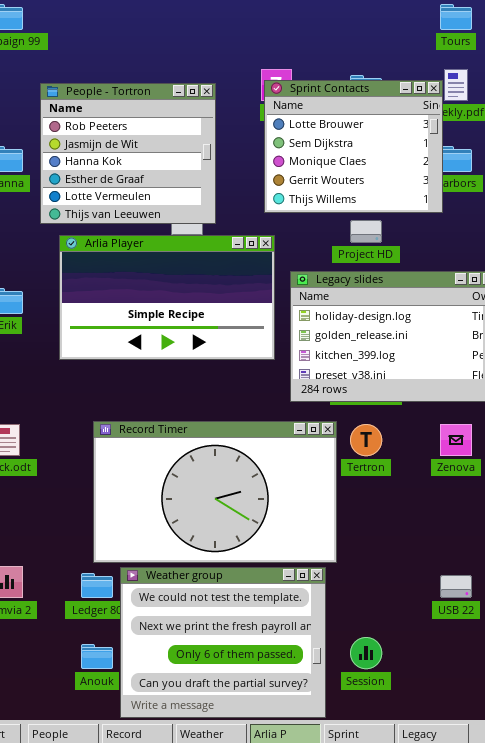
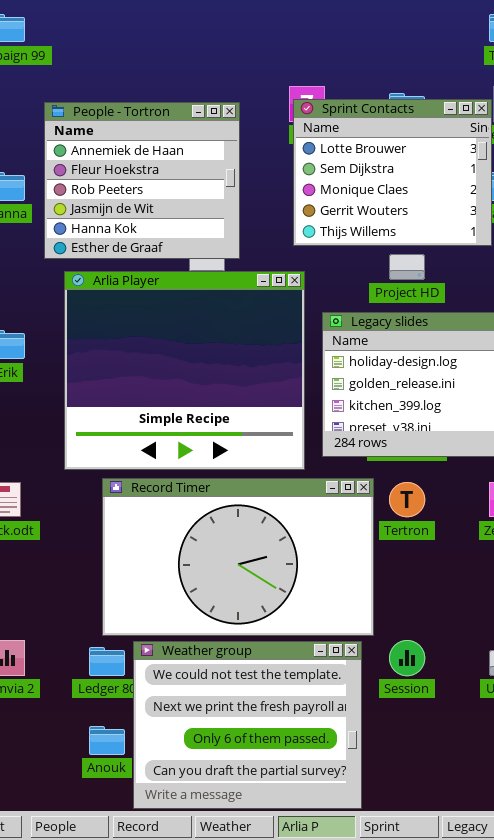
People - Tortron: [40,83,216,224] -> [44,102,240,259], scrolled up 2 rows
Arlia Player: [59,235,275,360] -> [64,271,305,470], resized
Session: [350,637,382,669] -> [389,640,425,676], moved

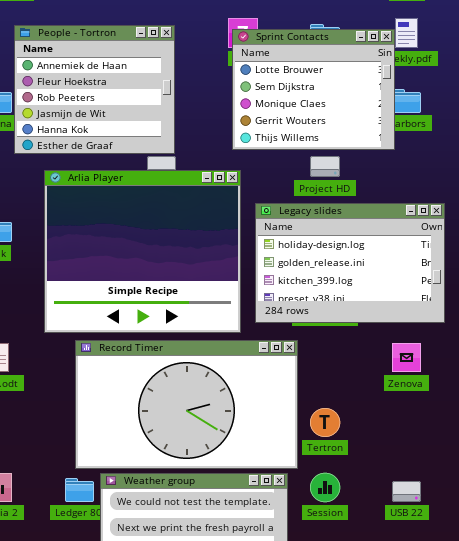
People - Tortron: [44,102,240,259] -> [14,25,175,154], moved
Tertron: [389,482,425,517] -> [310,408,340,437], moved

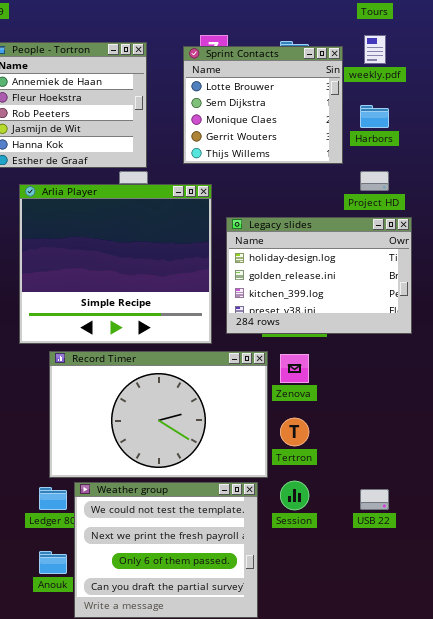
Sprint Contacts: [232,29,395,150] -> [183,46,343,164], moved
Project HD: [310,156,340,177] -> [360,171,389,191], moved
Zenova: [392,343,421,372] -> [280,354,309,383], moved

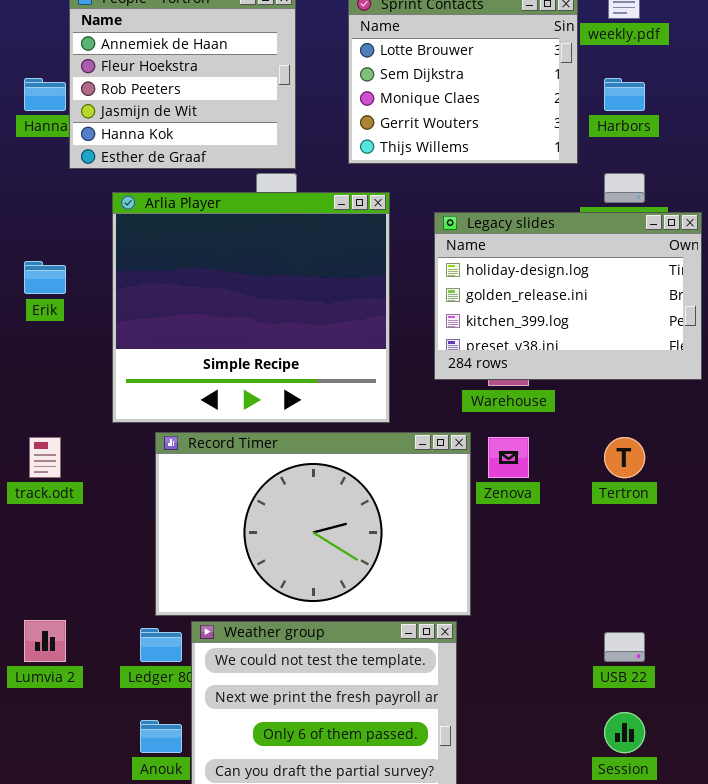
Legacy slides: [226,217,412,334] -> [434,212,702,380], moved
Tertron: [280,418,309,446] -> [604,437,645,478], moved
Session: [280,481,309,510] -> [604,712,645,753], moved

